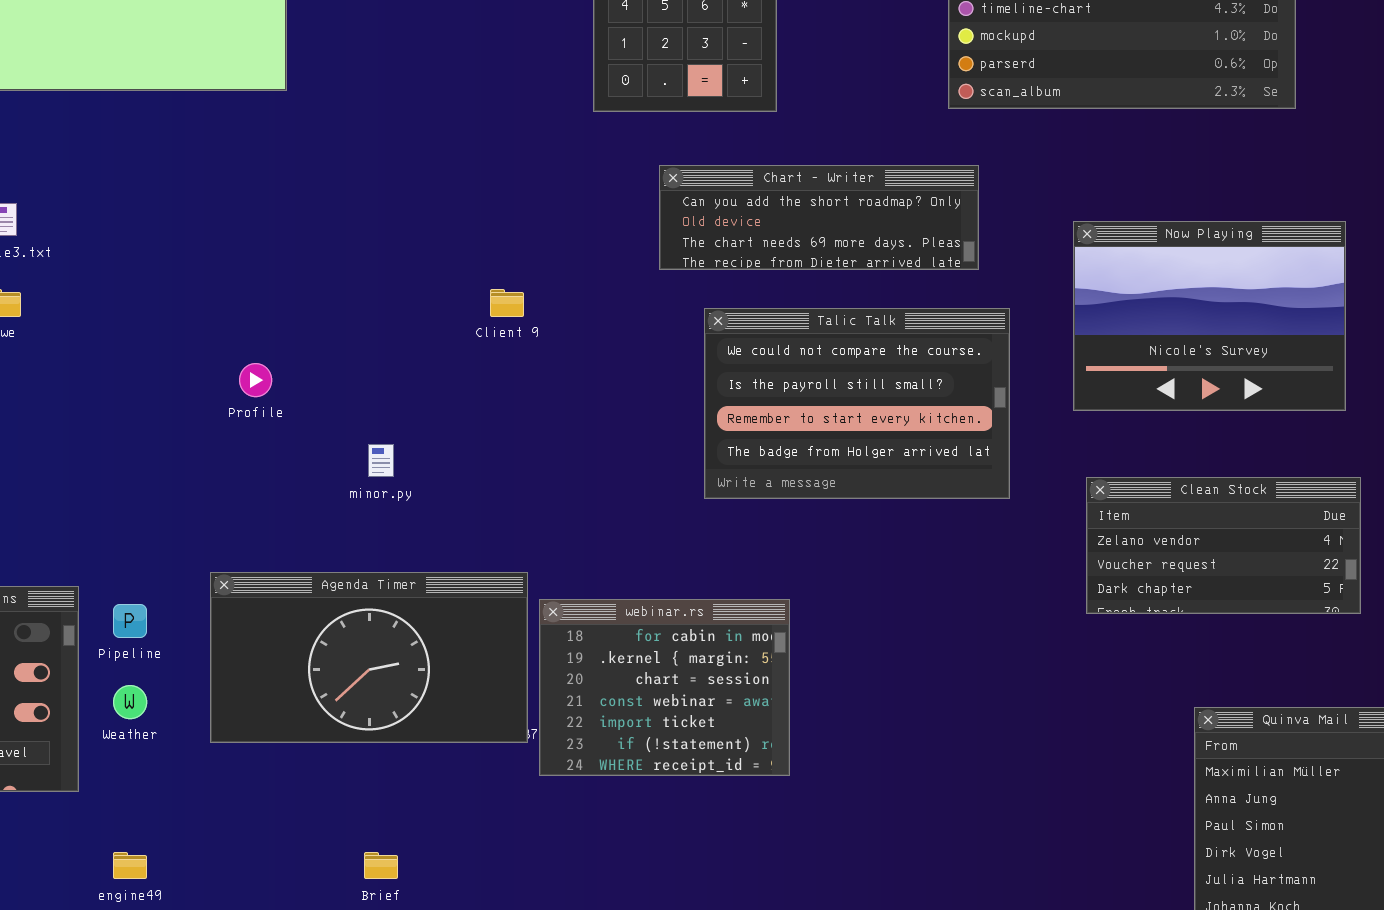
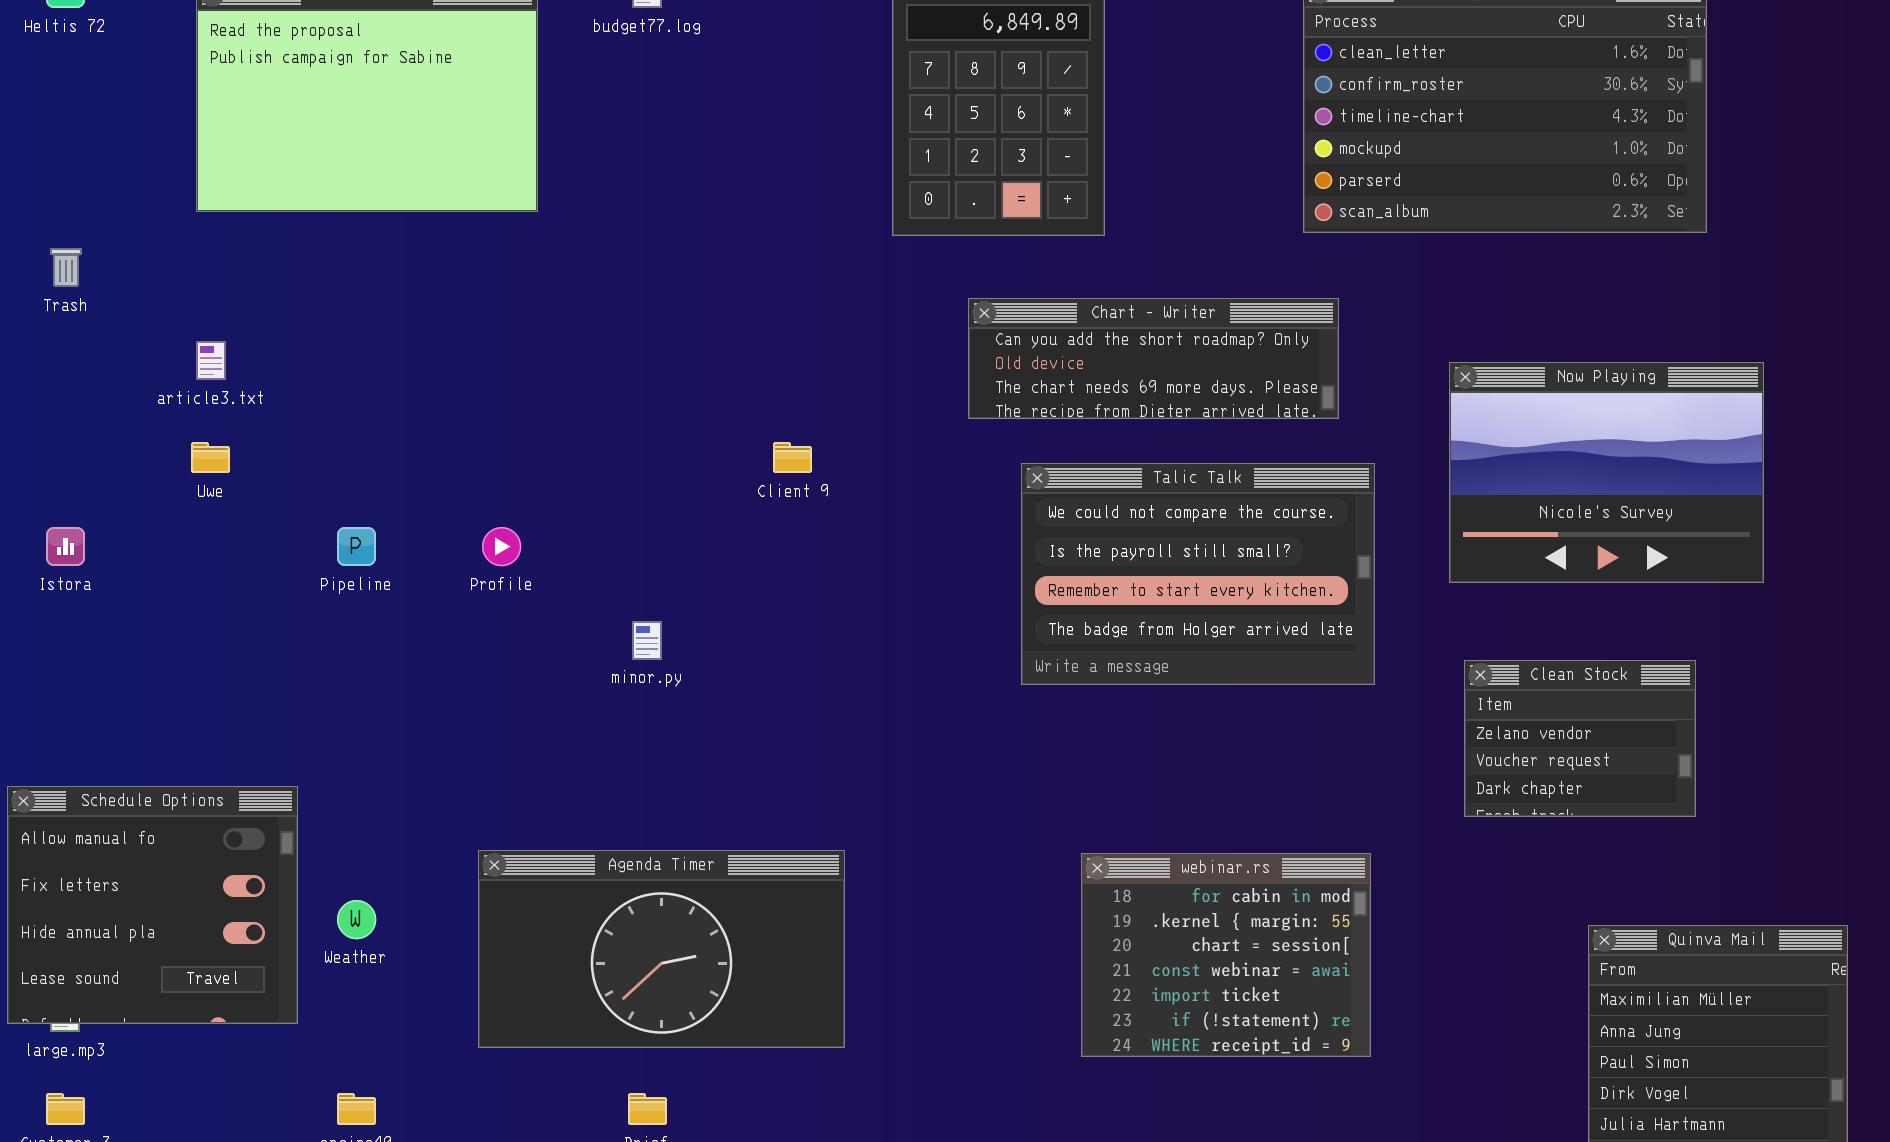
Clean Stock: [1086,477,1361,614] -> [1464,660,1696,817], resized
Agenda Timer: [210,572,528,743] -> [478,850,845,1048], moved
webinar.rs: [539,599,790,776] -> [1081,853,1371,1057], moved
Pipeline: [113,604,147,638] -> [337,527,376,566], moved

